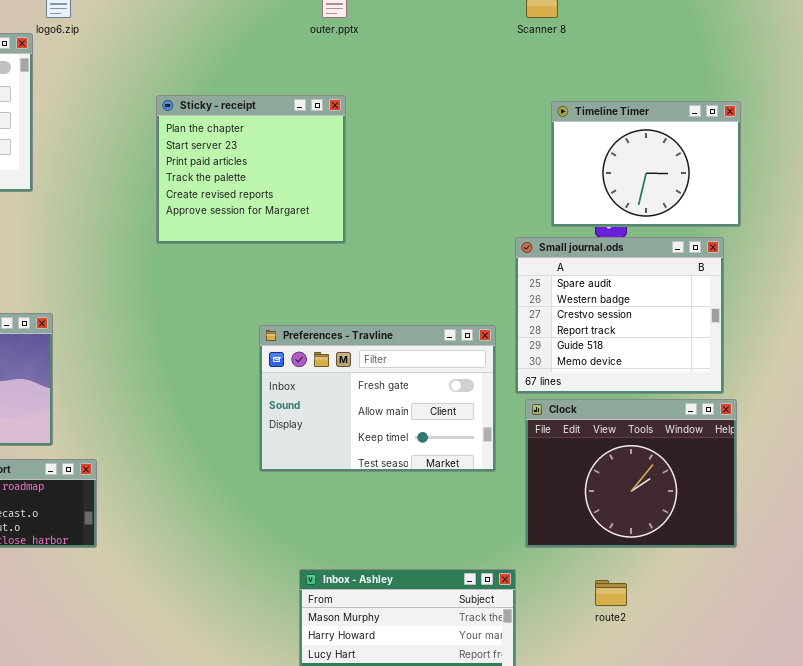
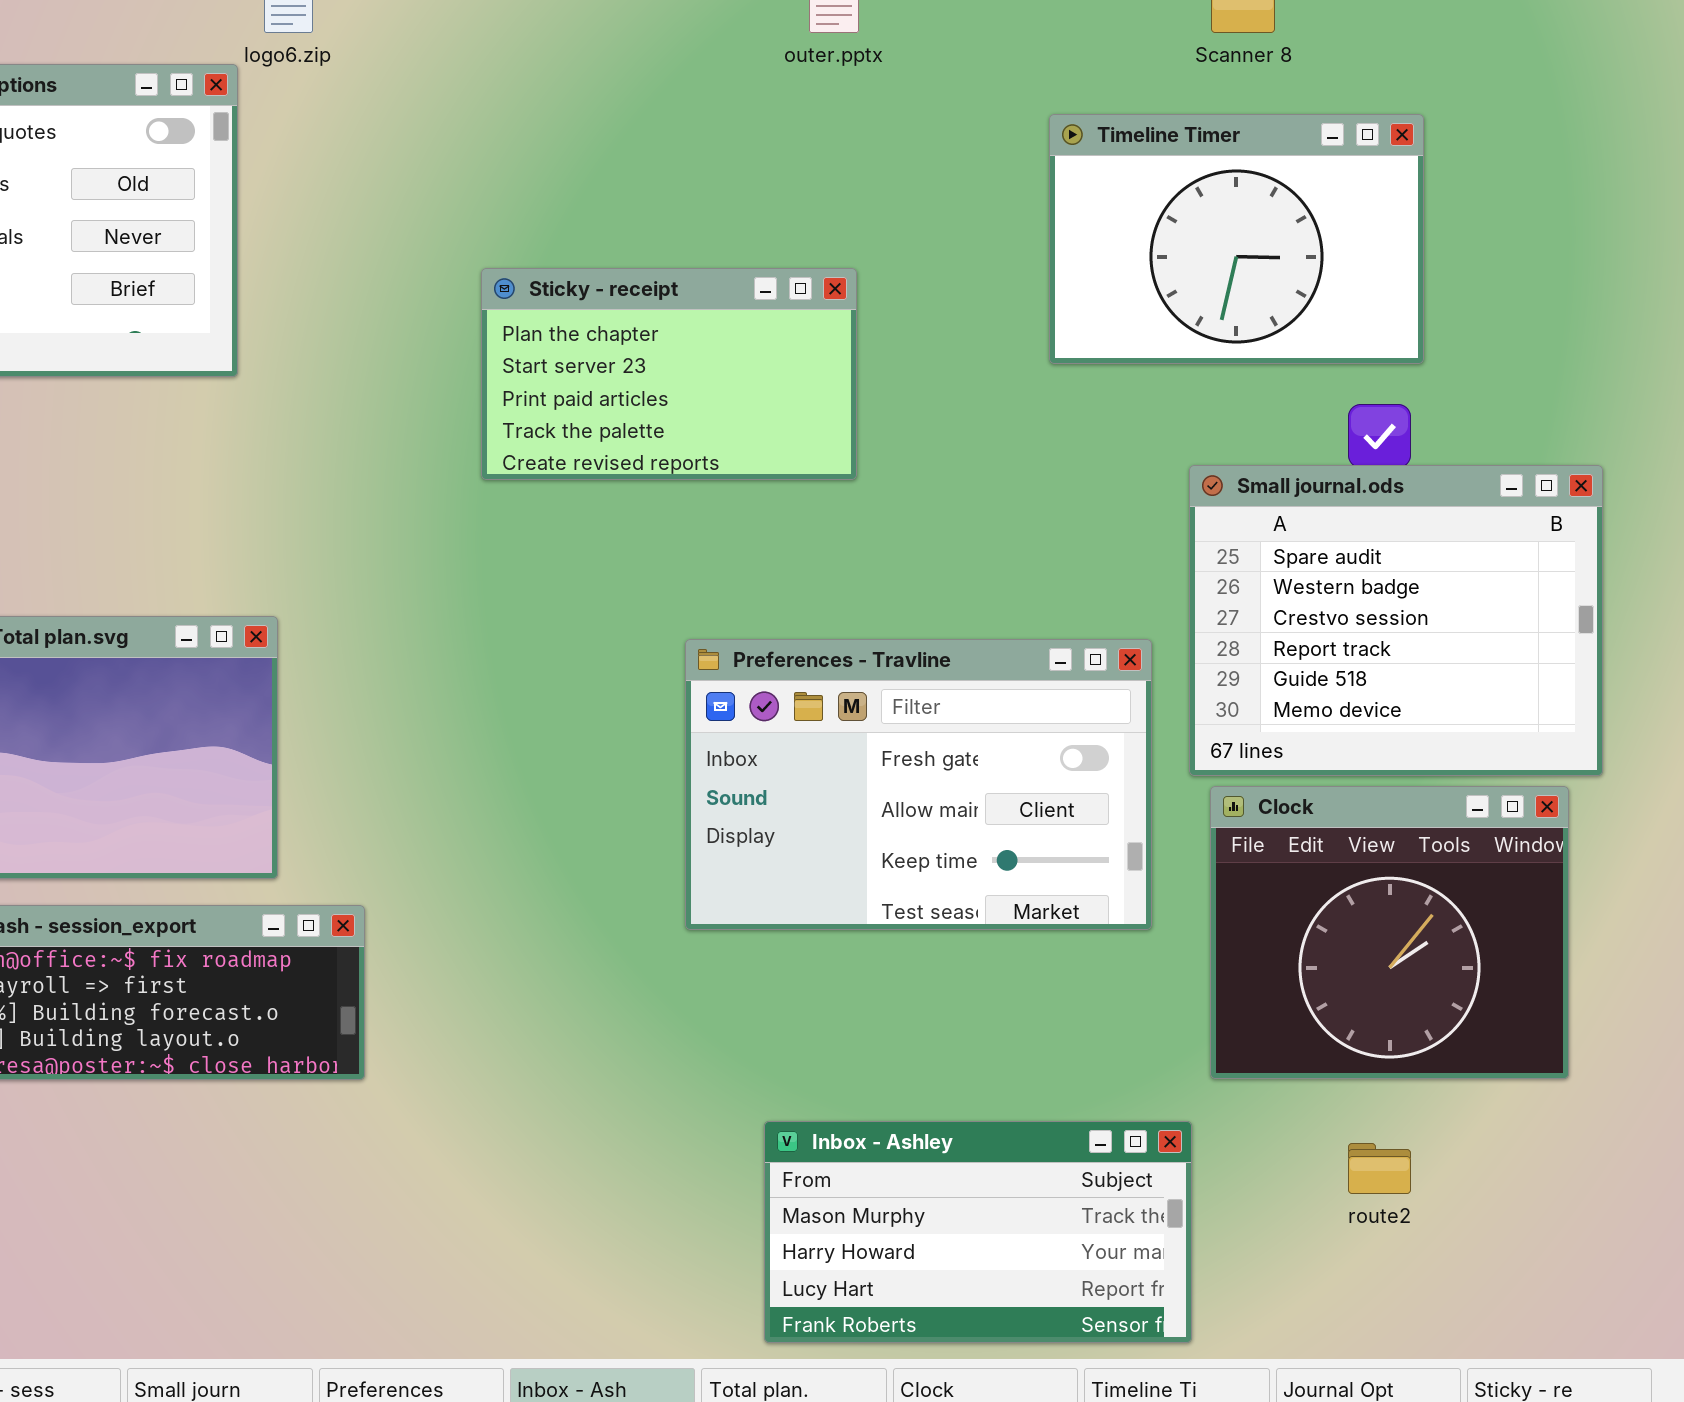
Sticky - receipt: [156,95,346,244] -> [481,268,857,480], resized
Timeline Timer: [551,101,741,227] -> [1049,114,1424,364], moved
Clock: [525,399,737,548] -> [1210,786,1569,1079], resized

